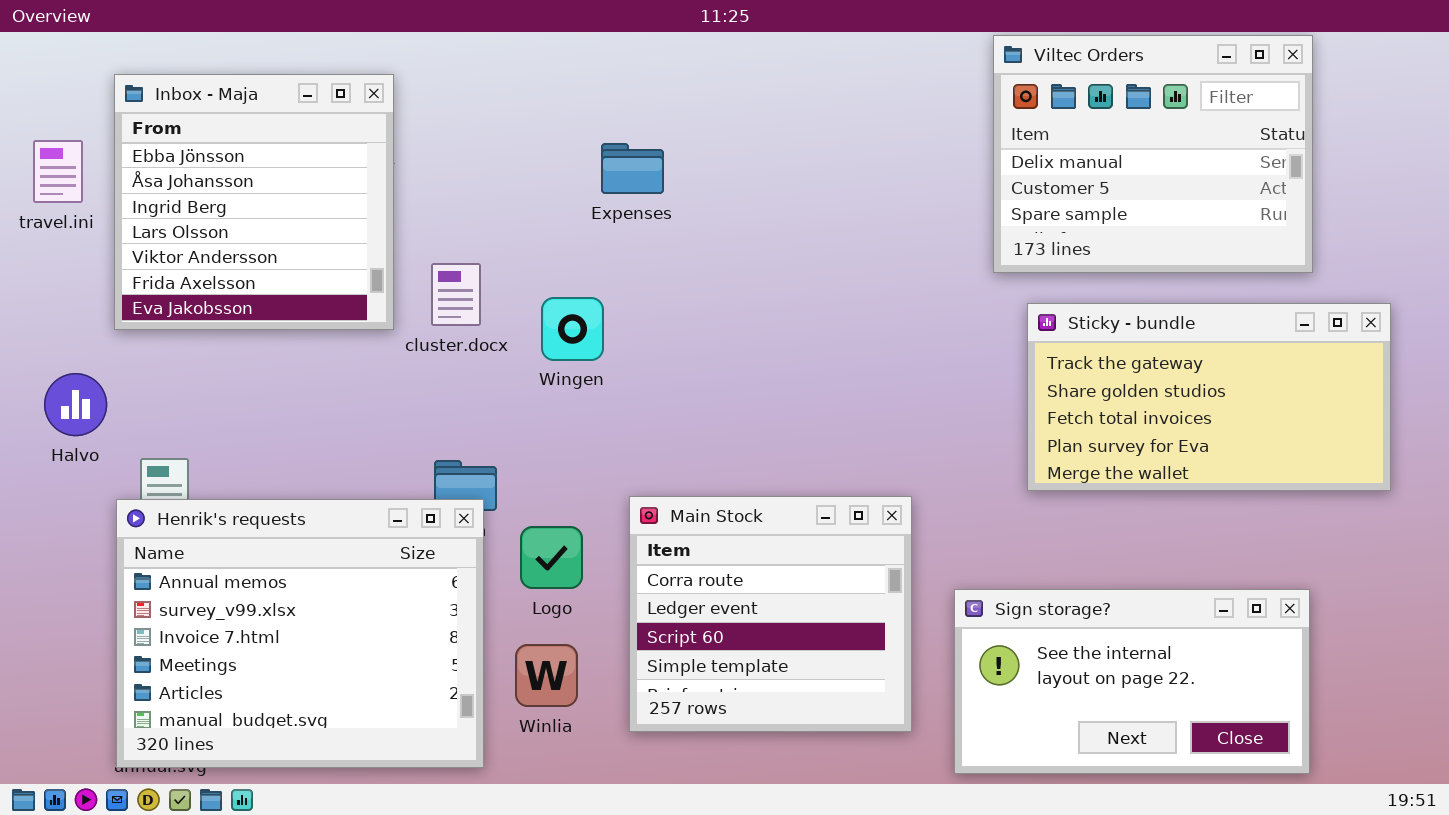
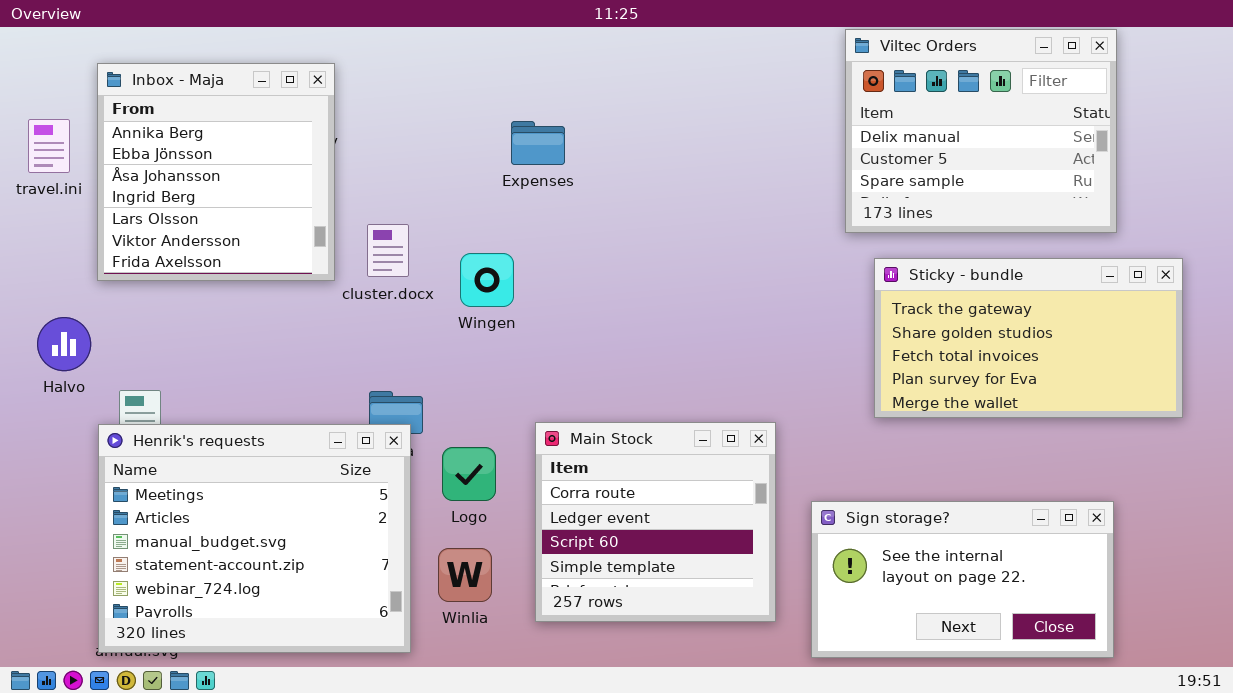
Inbox - Maja: [114,74,394,330] -> [97,63,335,281], scrolled up 1 row
Henrik's requests: [116,499,484,768] -> [98,424,411,653], scrolled down 3 rows

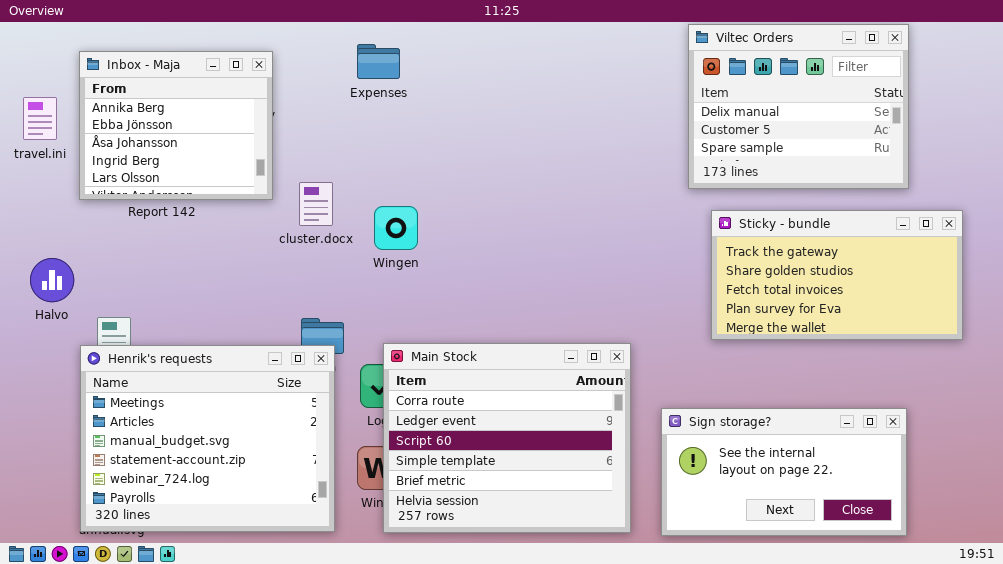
Inbox - Maja: [97,63,335,281] -> [79,51,273,200], resized
Expenses: [511,121,565,165] -> [357,44,400,79], moved
Main Stock: [535,422,776,622] -> [383,343,631,533], resized

